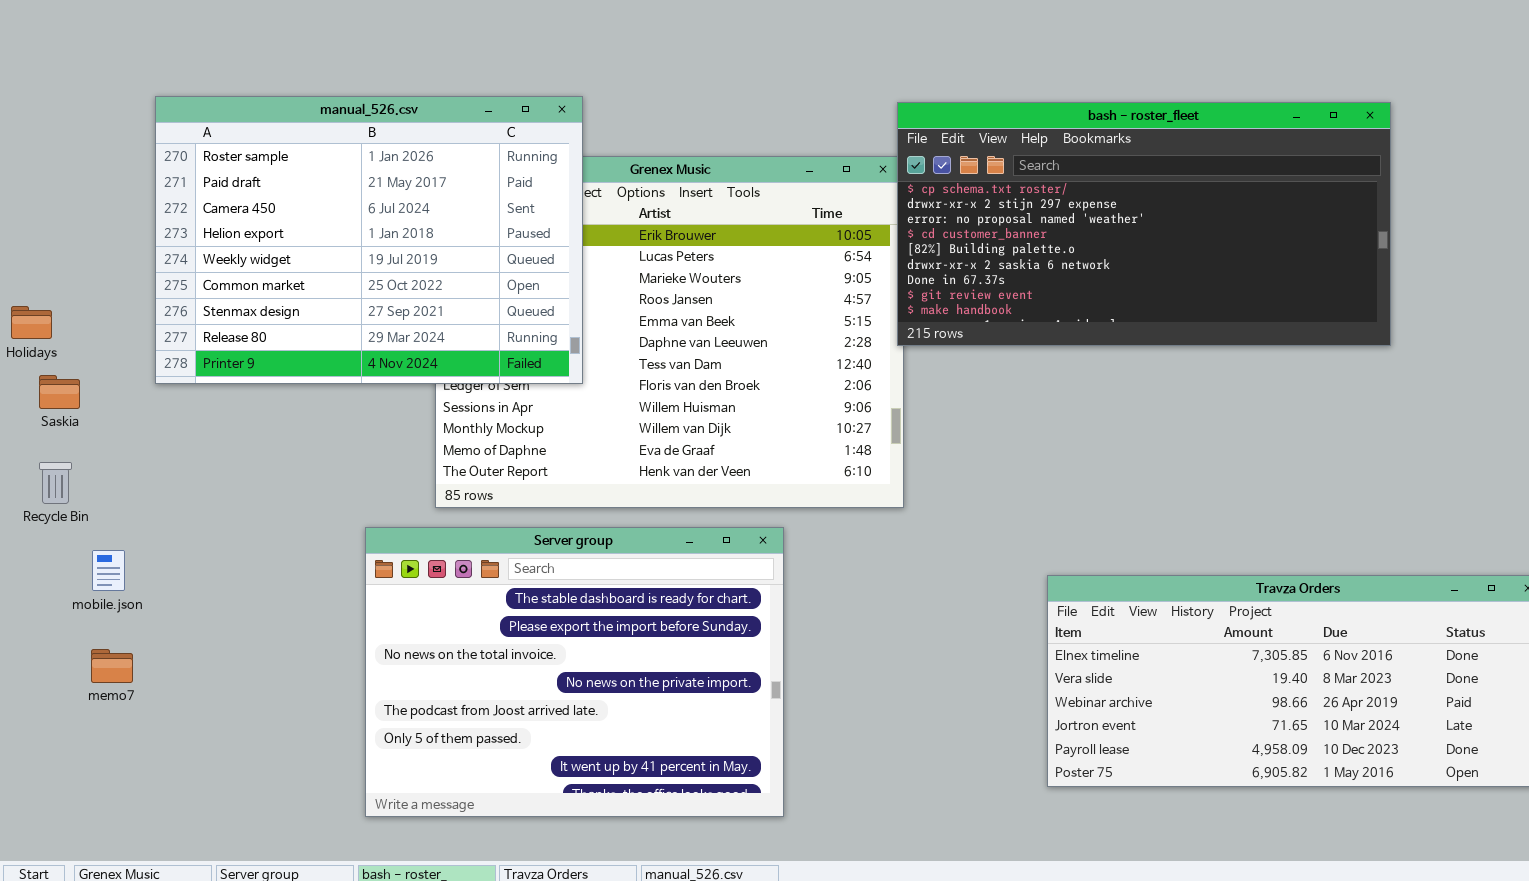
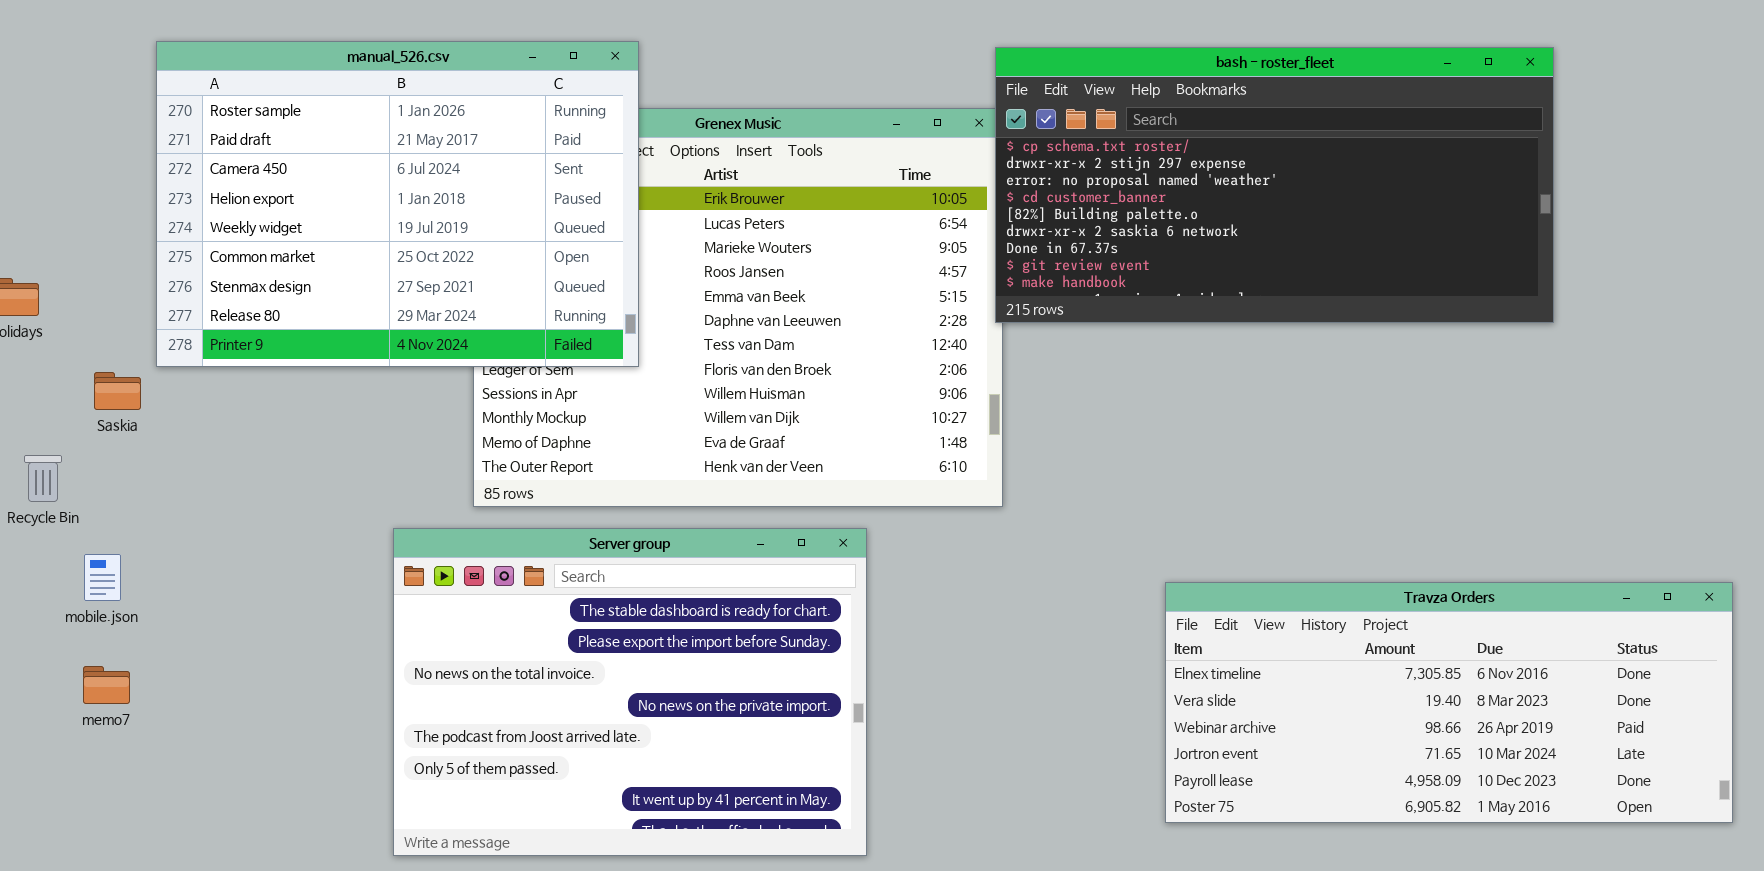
Saskia: [39,375,80,409] -> [94,372,141,410], moved

